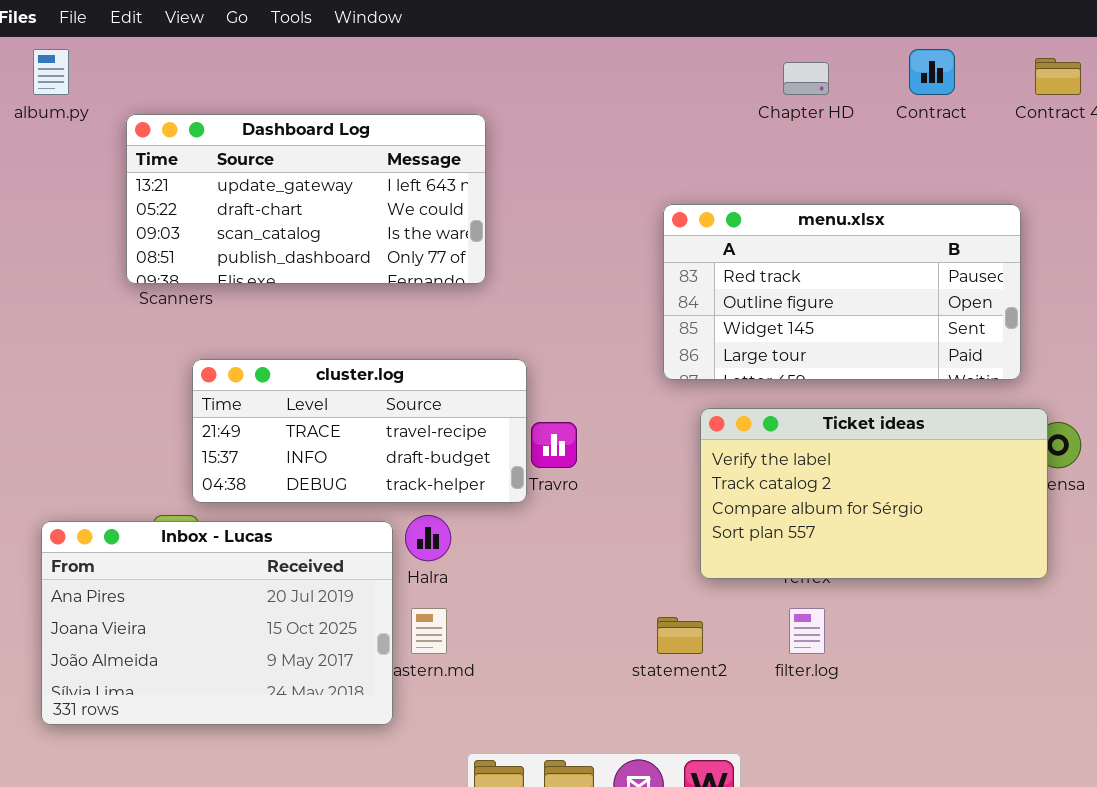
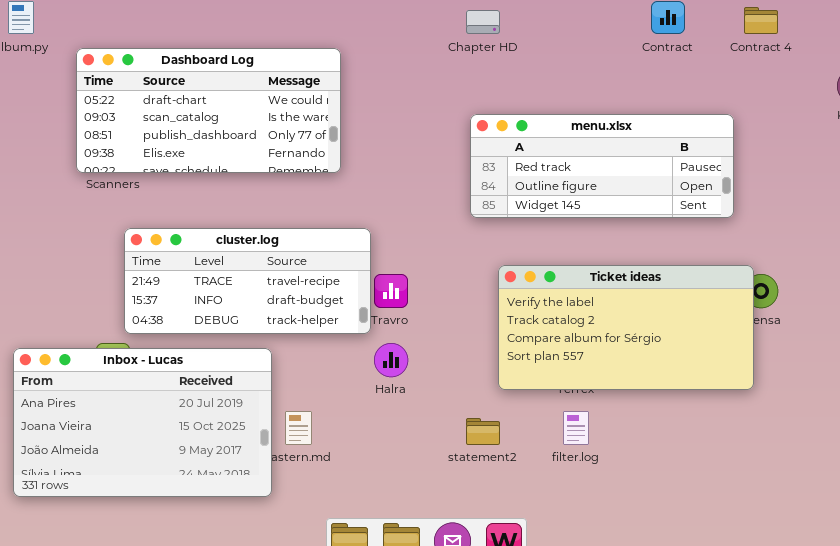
Chapter HD: [783,62,829,95] -> [466,10,500,34], moved
Dashboard Log: [126,114,486,284] -> [76,48,341,173], scrolled down 1 row
menu.xlsx: [663,204,1021,380] -> [470,114,734,218], resized
Halra: [405,515,451,561] -> [374,343,408,377], moved

